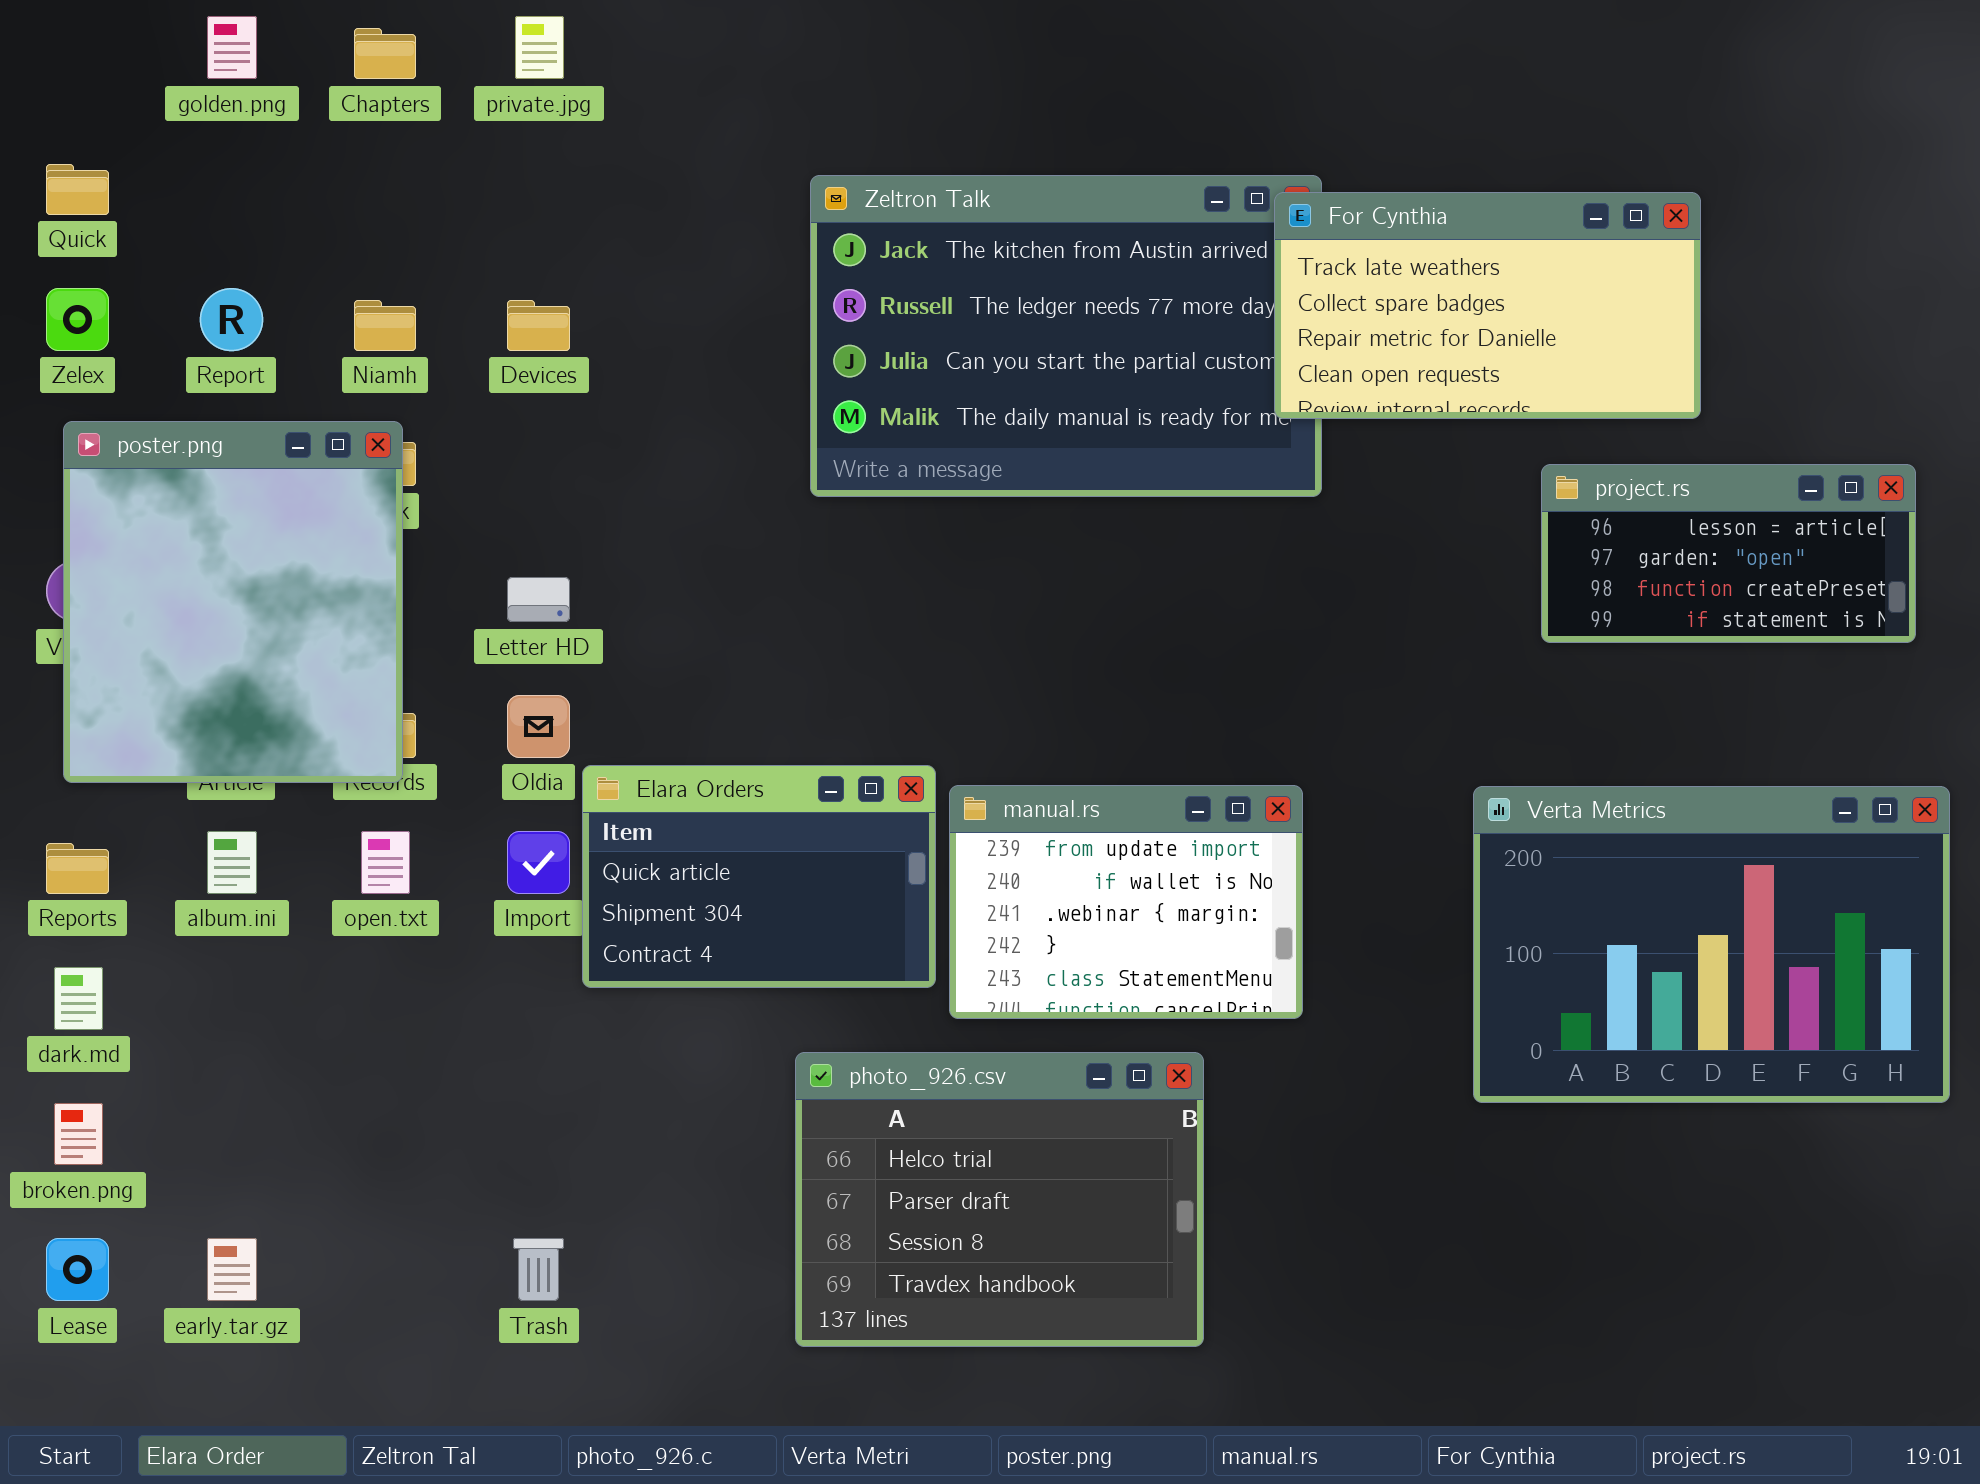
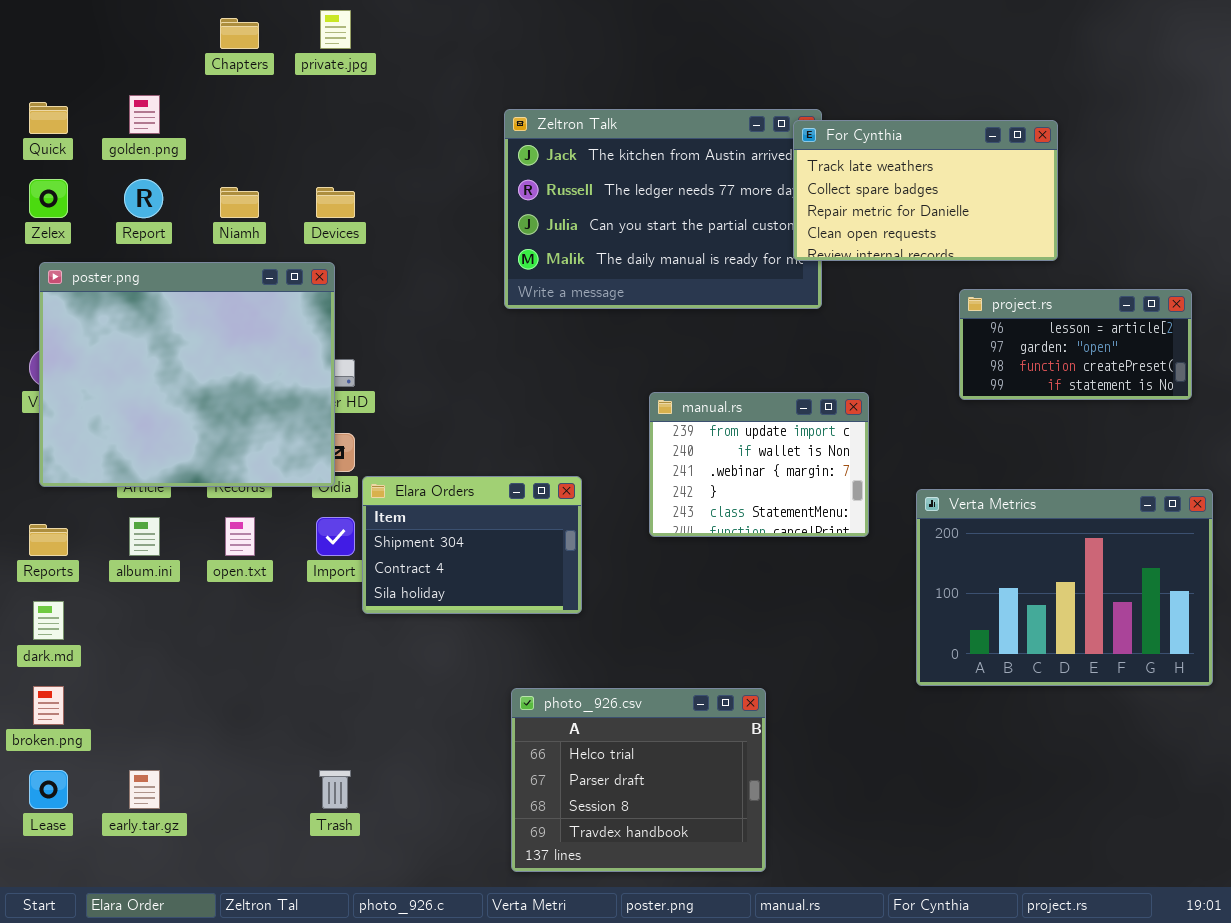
golden.png: [207,16,257,79] -> [129,95,160,134], moved
poster.png: [63,421,403,783] -> [39,262,335,487], resized
Elara Orders: [582,765,936,988] -> [362,476,582,614], scrolled down 1 row
manual.rs: [949,785,1303,1019] -> [649,392,869,537], moved
photo_926.csv: [795,1052,1204,1347] -> [511,688,766,872], moved

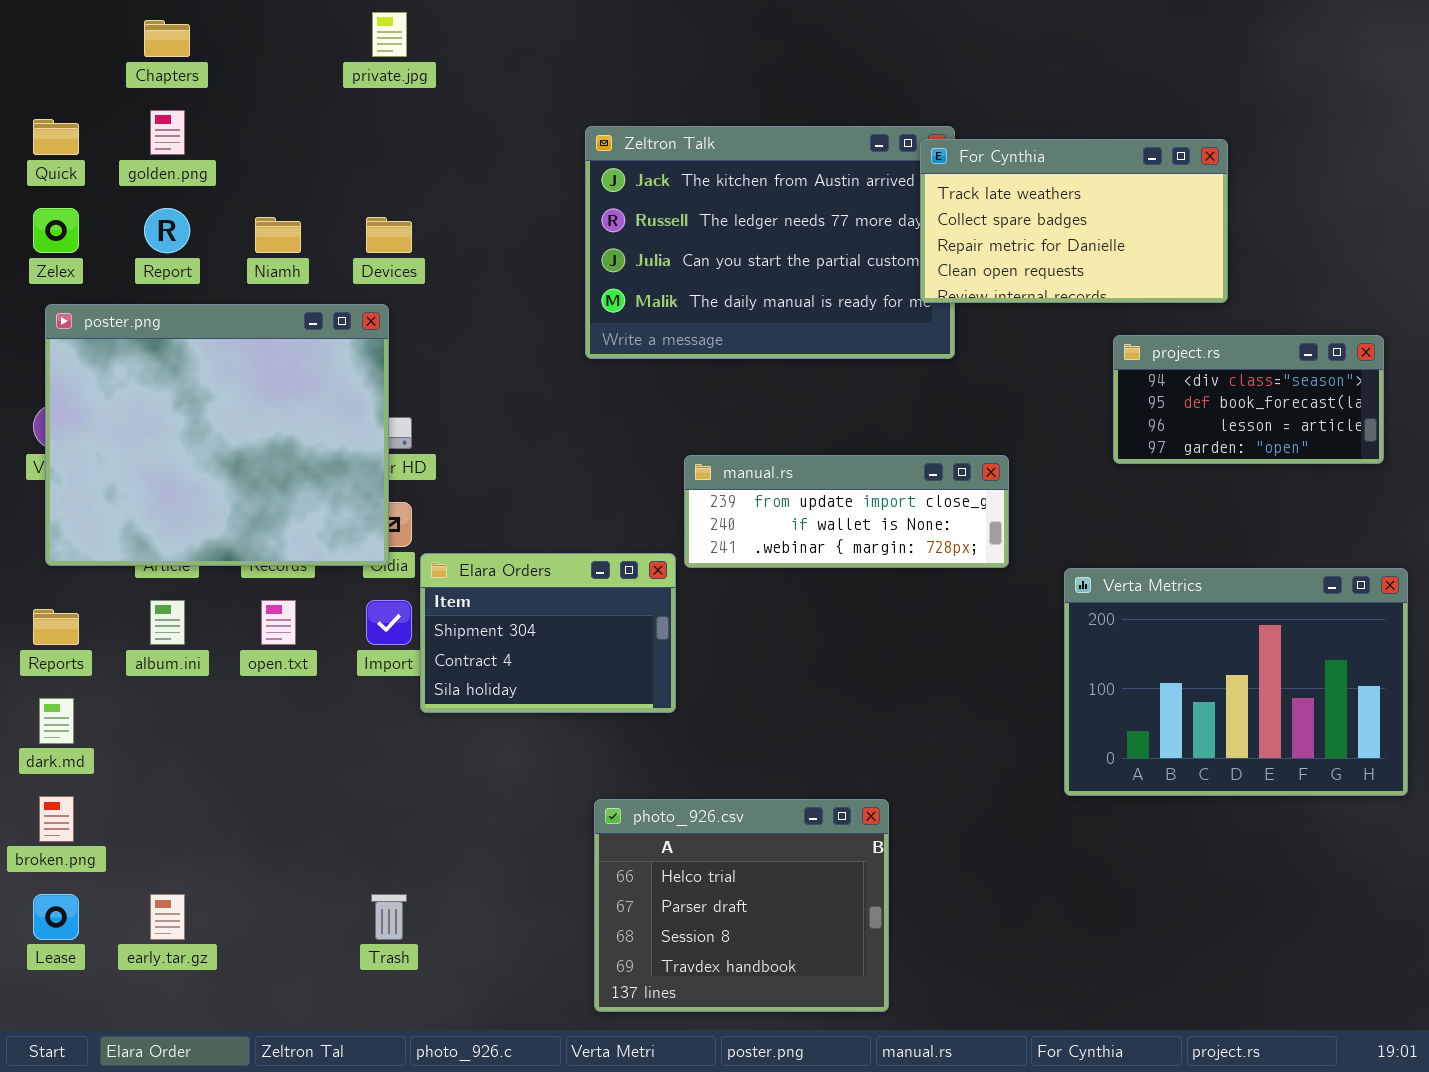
Chapters: [220,18,259,49] -> [144,20,190,57], moved
project.rs: [959,289,1192,400] -> [1113,335,1384,464], scrolled up 2 rows
manual.rs: [649,392,869,537] -> [684,455,1009,568], resized

